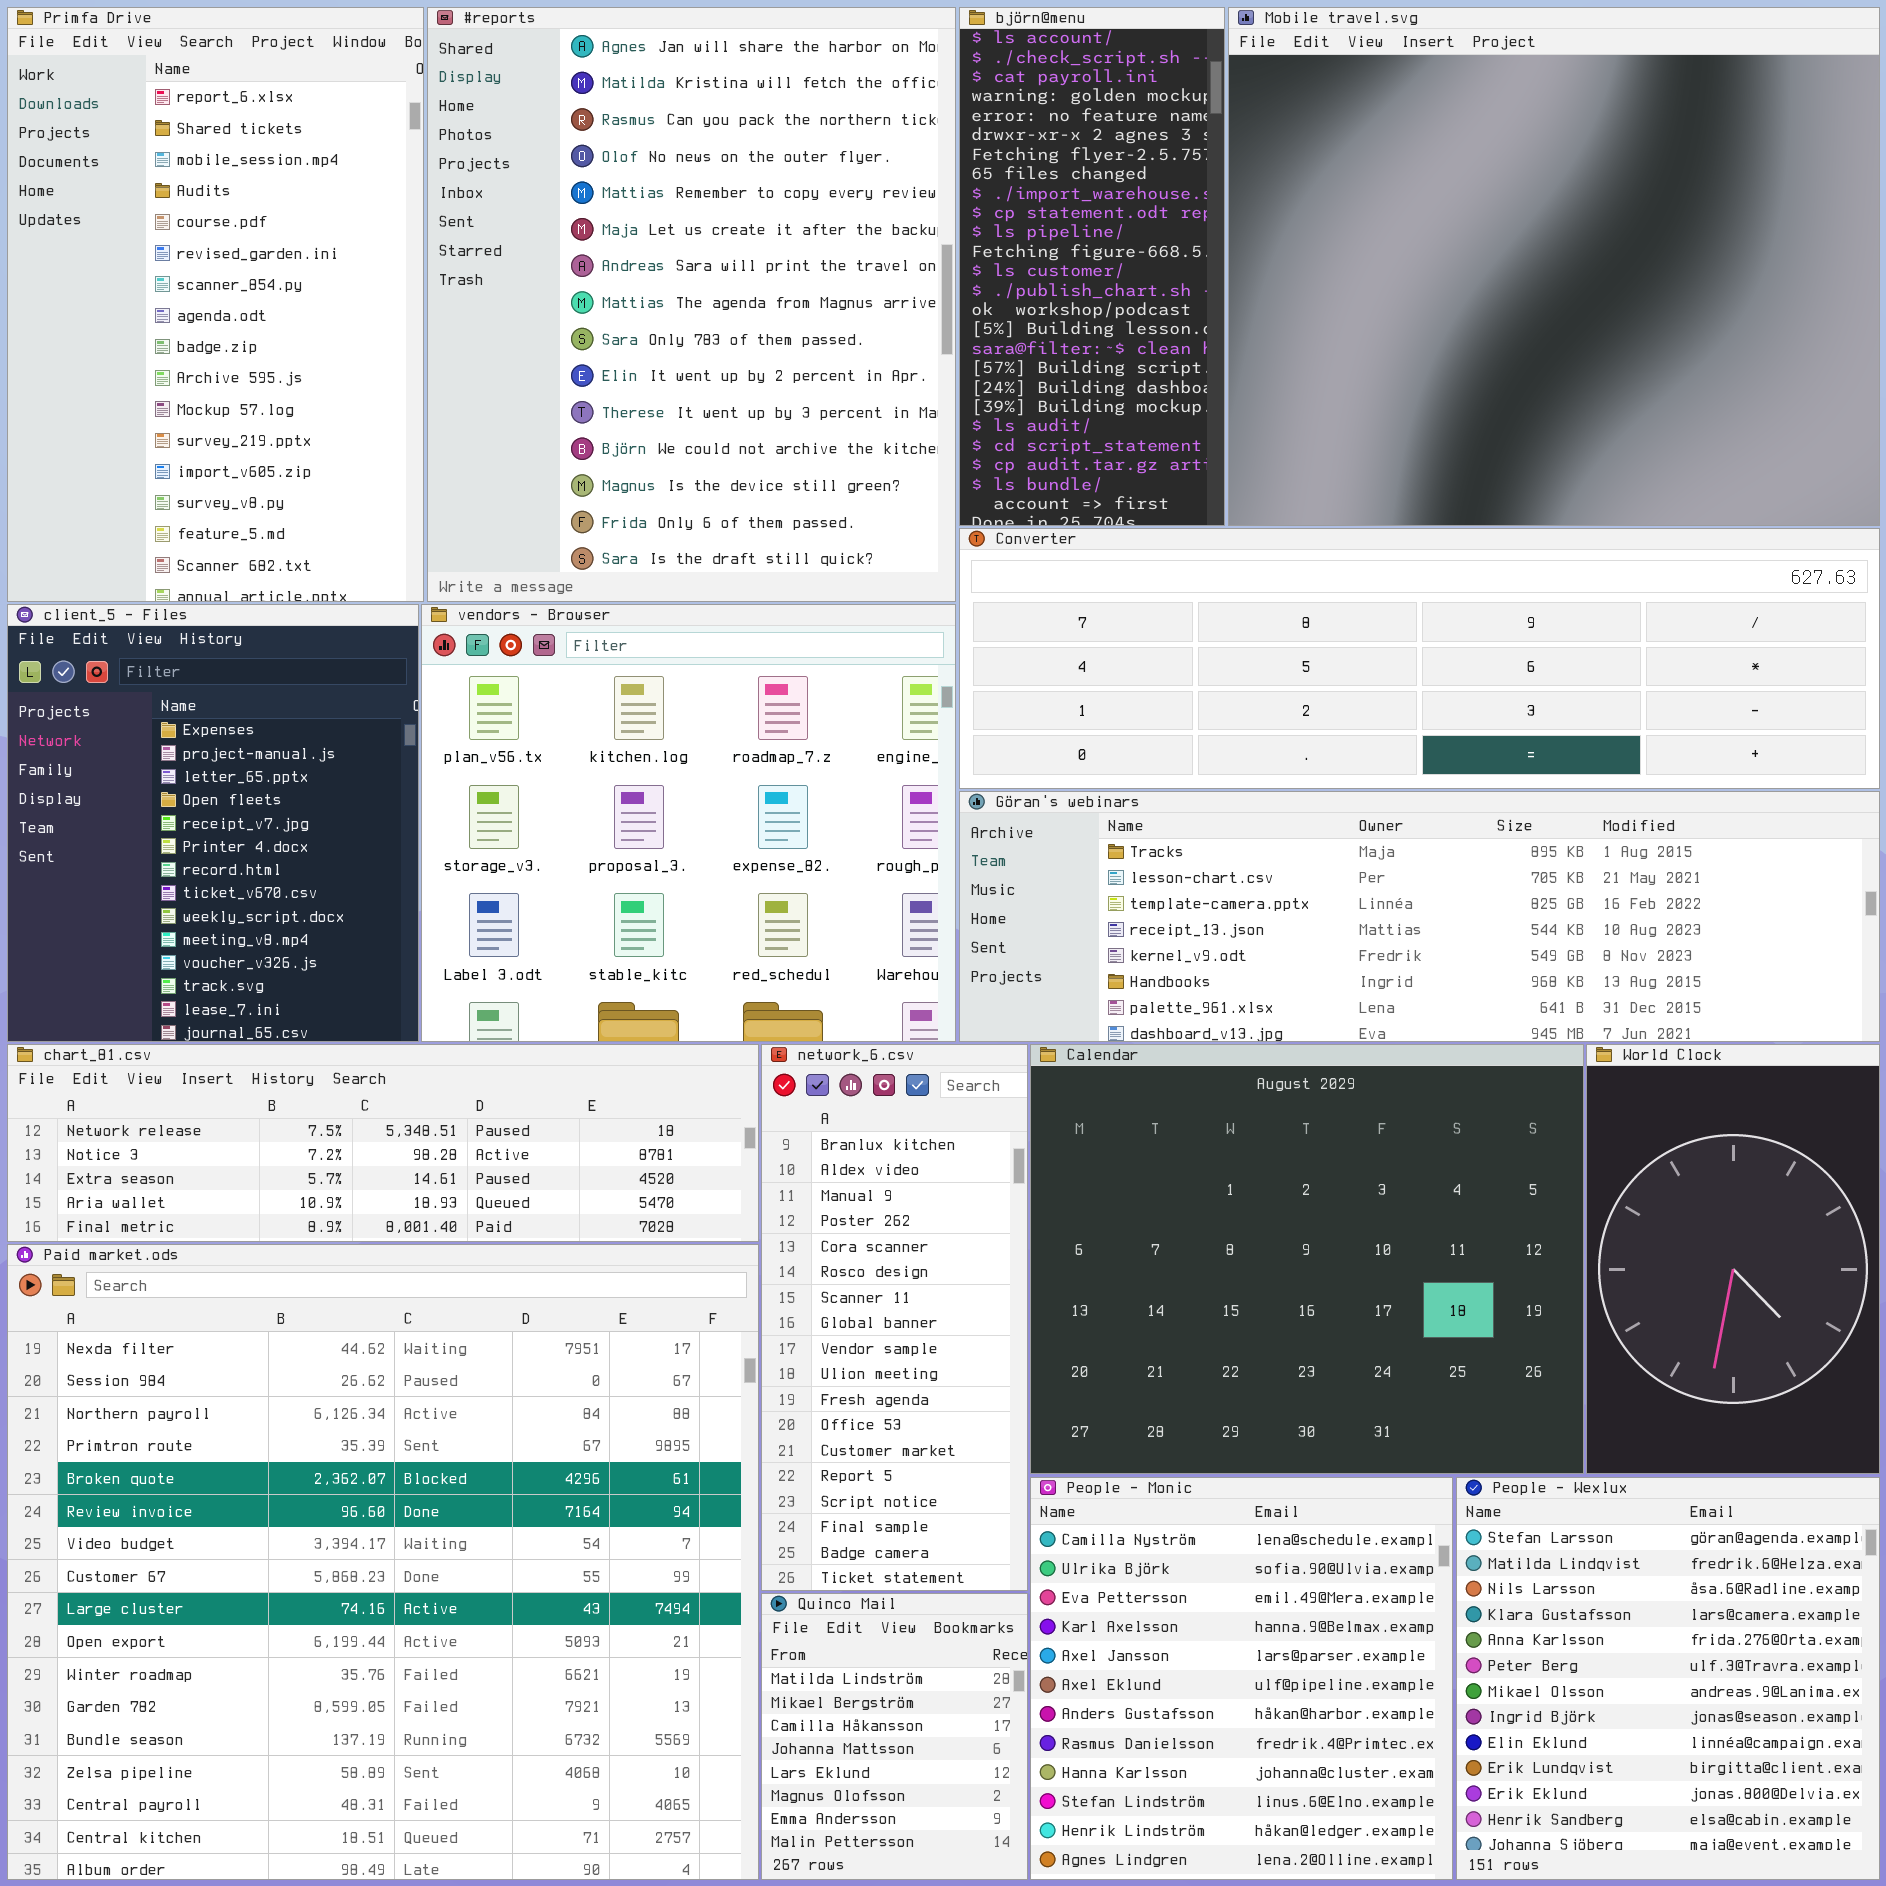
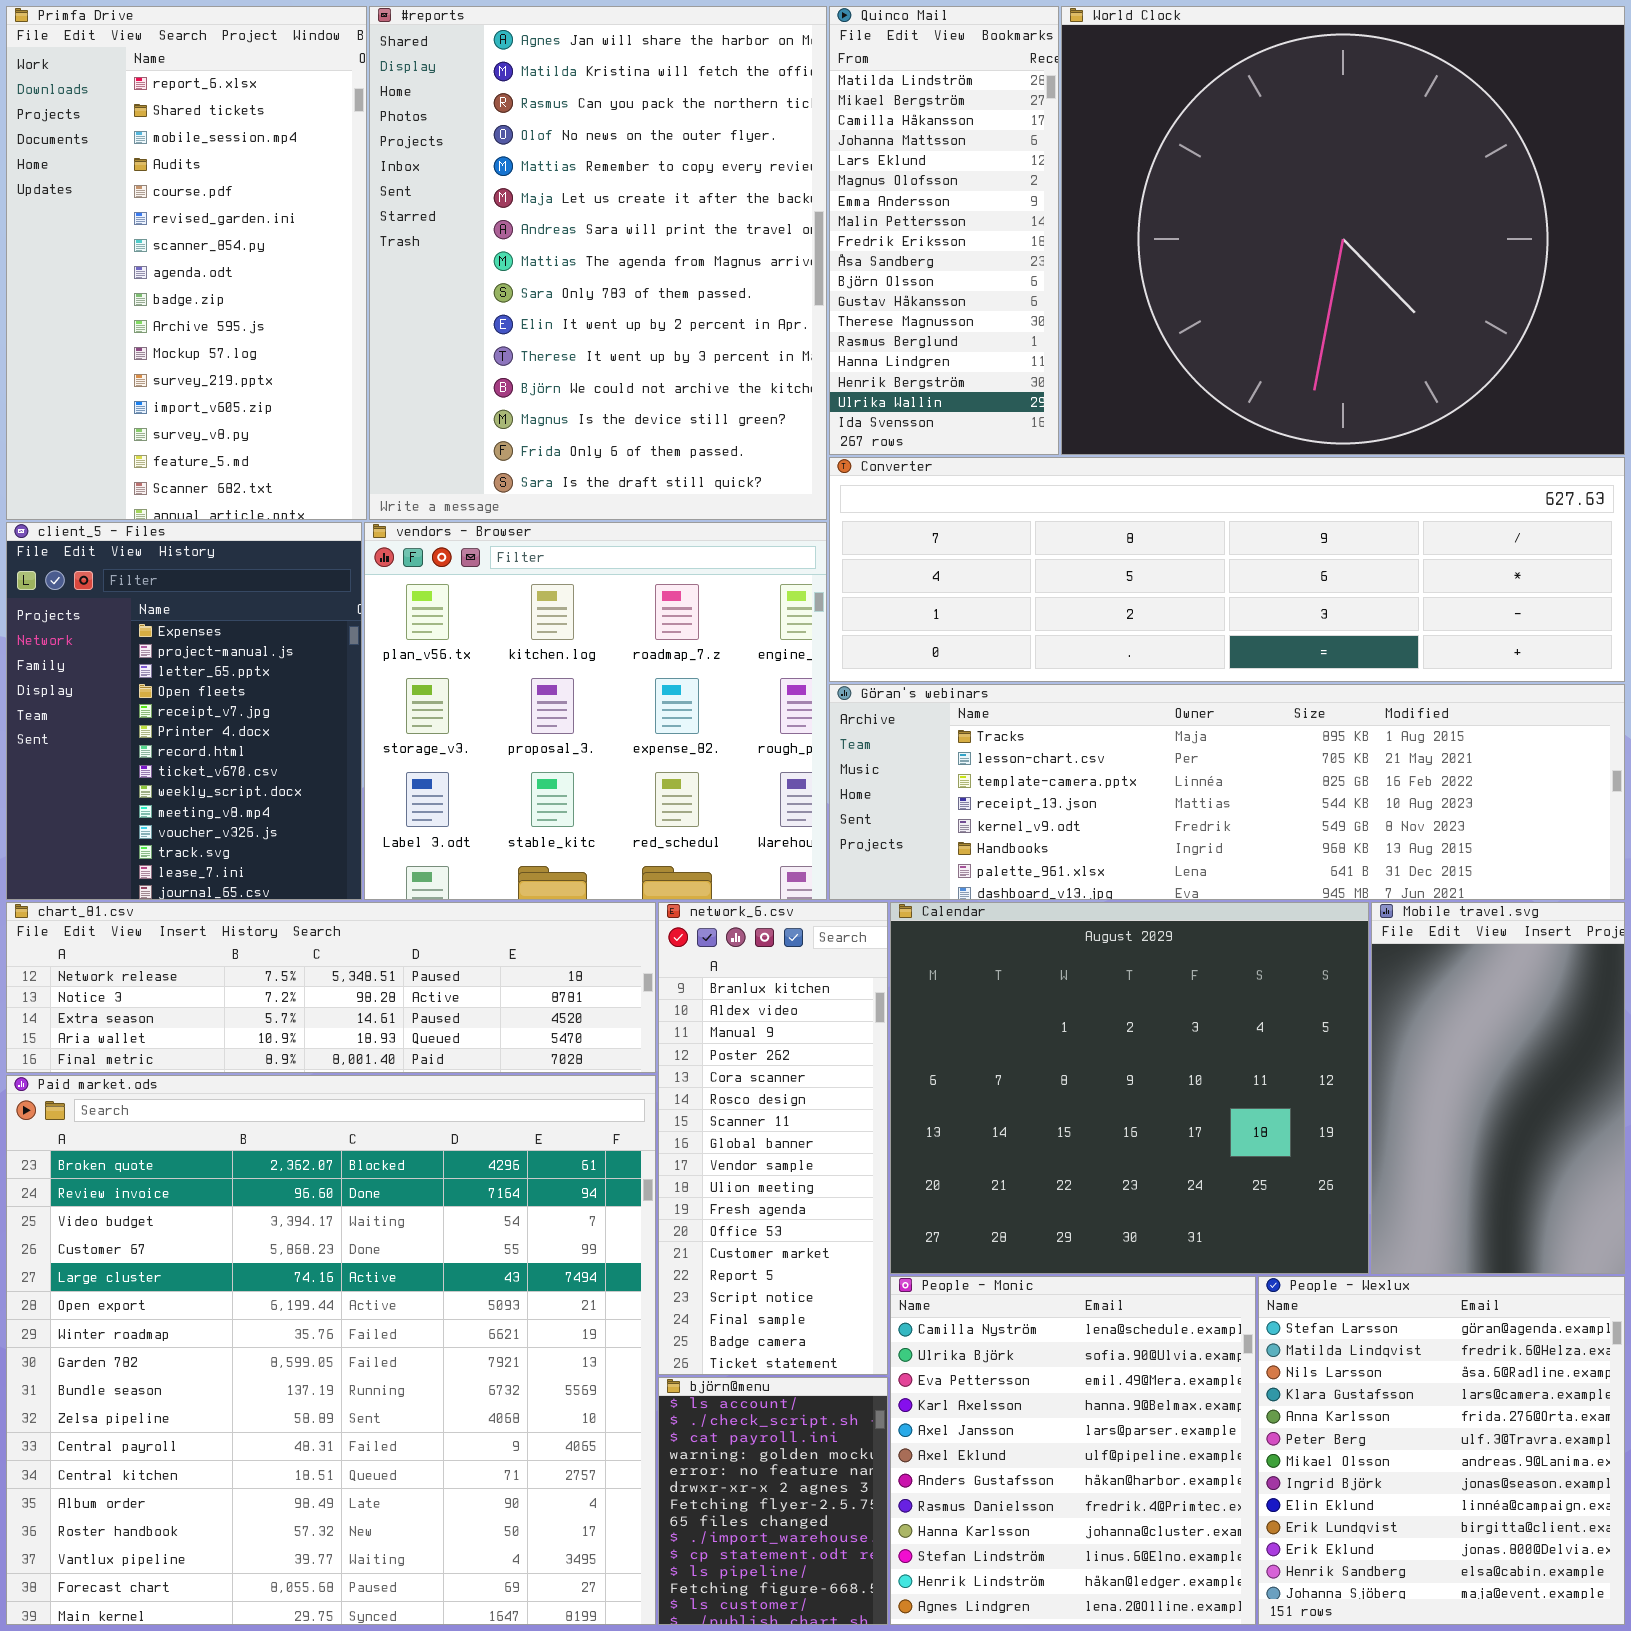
björn@menu: [959,7,1225,526] -> [658,1377,888,1625], moved, resized
Mobile travel.svg: [1228,7,1880,526] -> [1371,902,1625,1274], moved, resized
World Clock: [1586,1044,1880,1474] -> [1061,6,1625,455], moved, resized
Paid market.ods: [7,1244,759,1880] -> [6,1075,656,1625], scrolled down 4 rows
Quinco Mail: [761,1593,1028,1880] -> [829,6,1059,455], moved, resized

